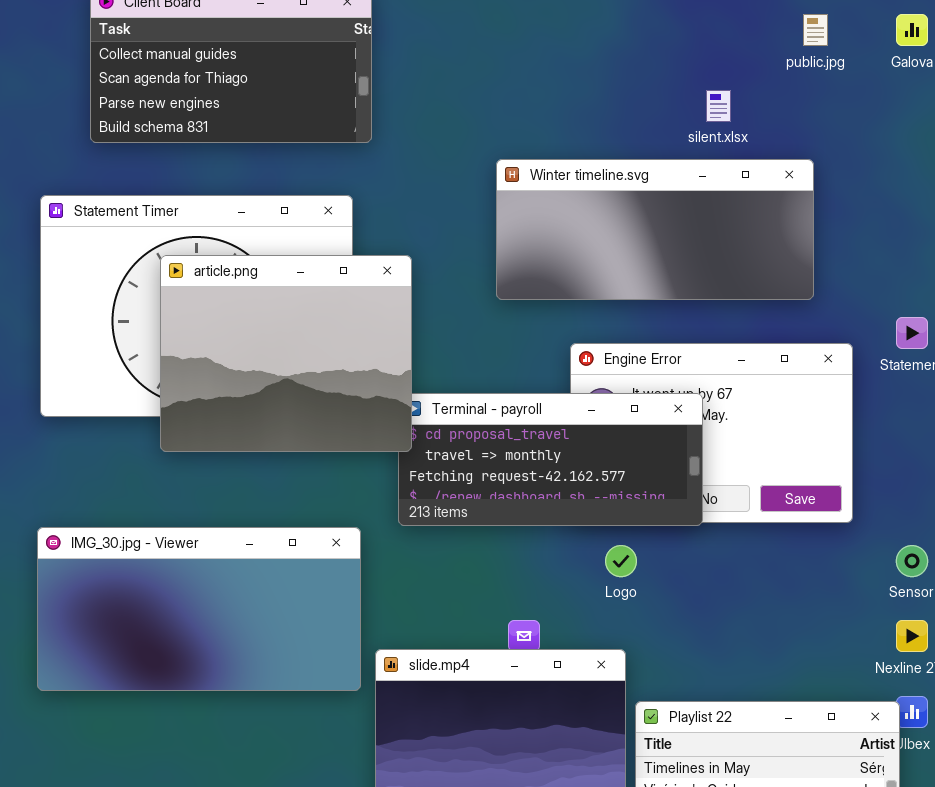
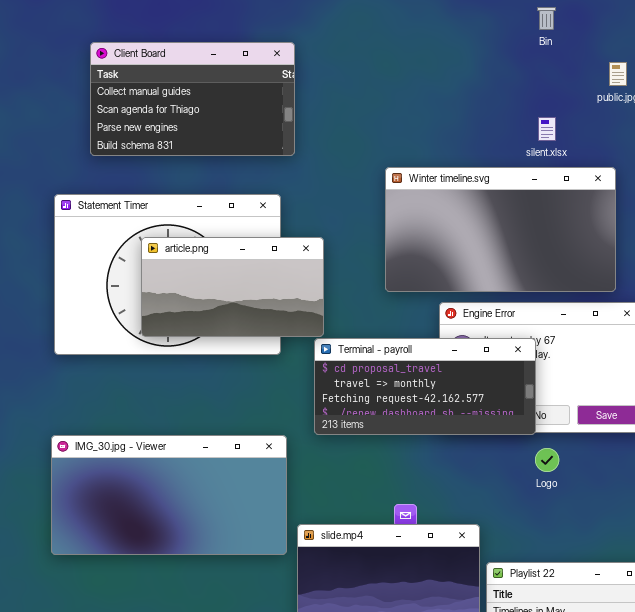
Winter timeline.svg: [496,159,814,300] -> [385,167,616,292], resized
article.png: [160,255,412,452] -> [141,237,324,337], resized
Logo: [605,545,637,577] -> [535,448,559,472], moved

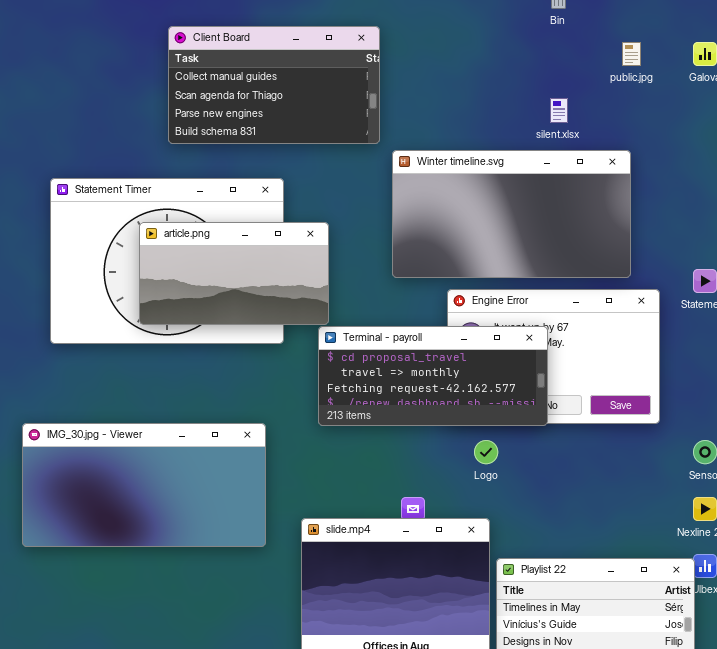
Client Board: [90,42,295,156] -> [168,26,380,144], moved
IMG_30.jpg - Viewer: [51,435,287,555] -> [22,423,266,547], moved
Logo: [535,448,559,472] -> [474,440,498,464], moved

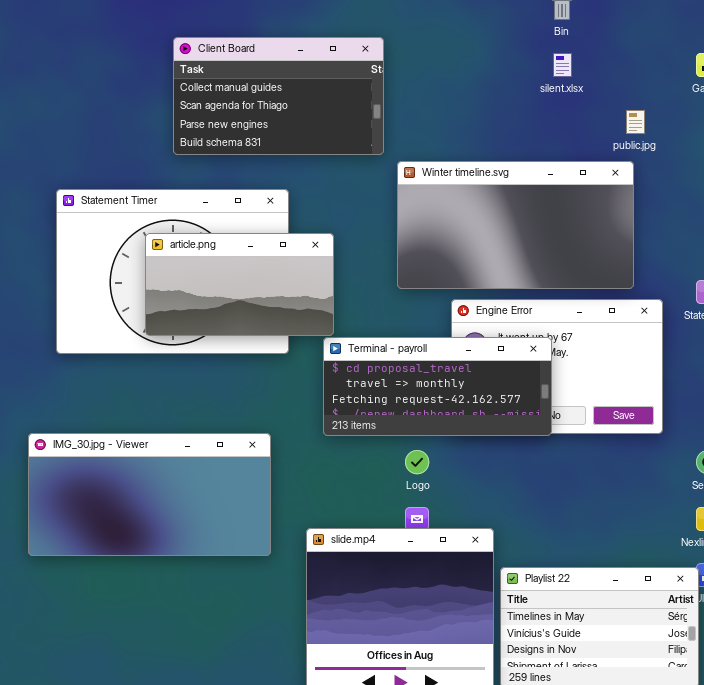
public.jpg: [622,42,641,66] -> [626,110,645,134], moved
silent.xlsx: [550,98,568,123] -> [553,53,572,77], moved
Logo: [474,440,498,464] -> [405,450,429,474], moved

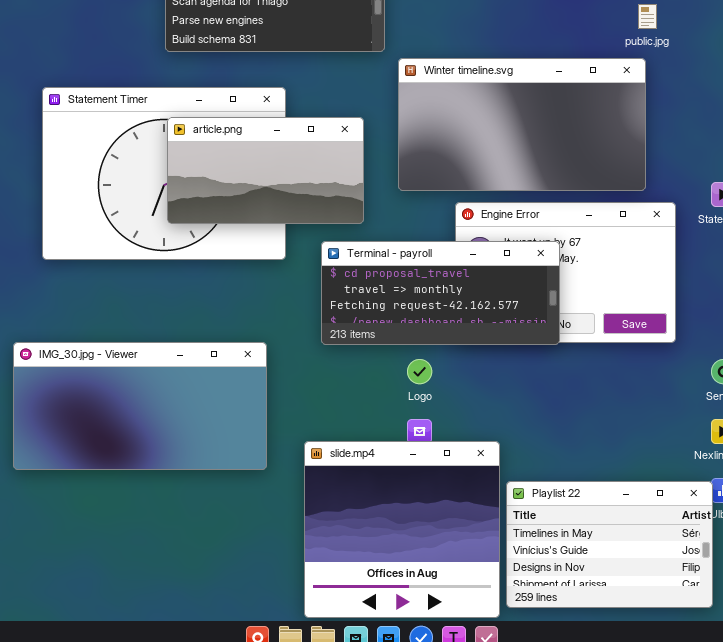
article.png: [145,233,334,336] -> [167,117,364,224], moved

